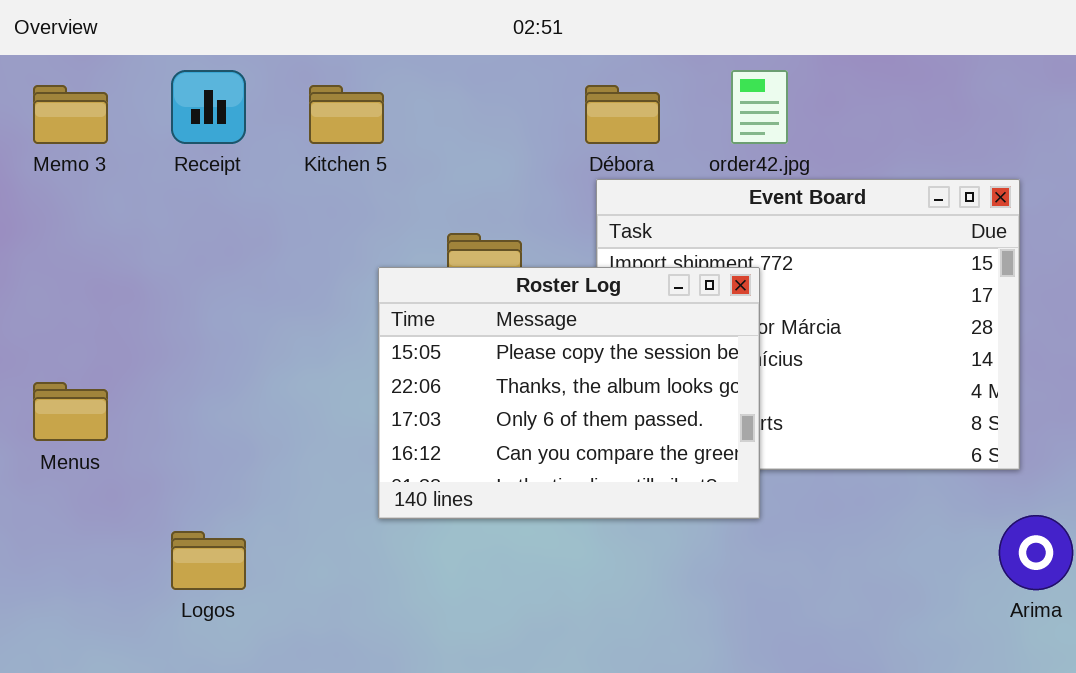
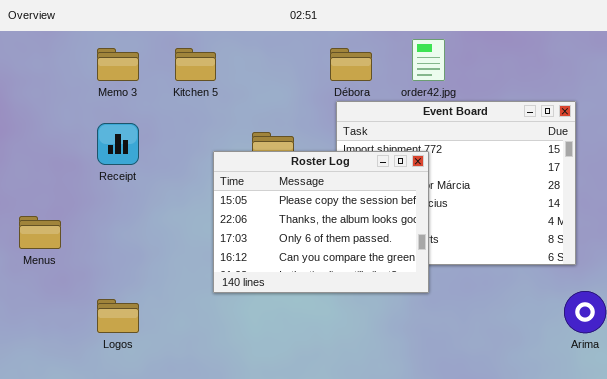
Receipt: [171,70,246,144] -> [97,123,139,165], moved
Memo 3: [33,85,108,144] -> [97,48,139,81], moved

